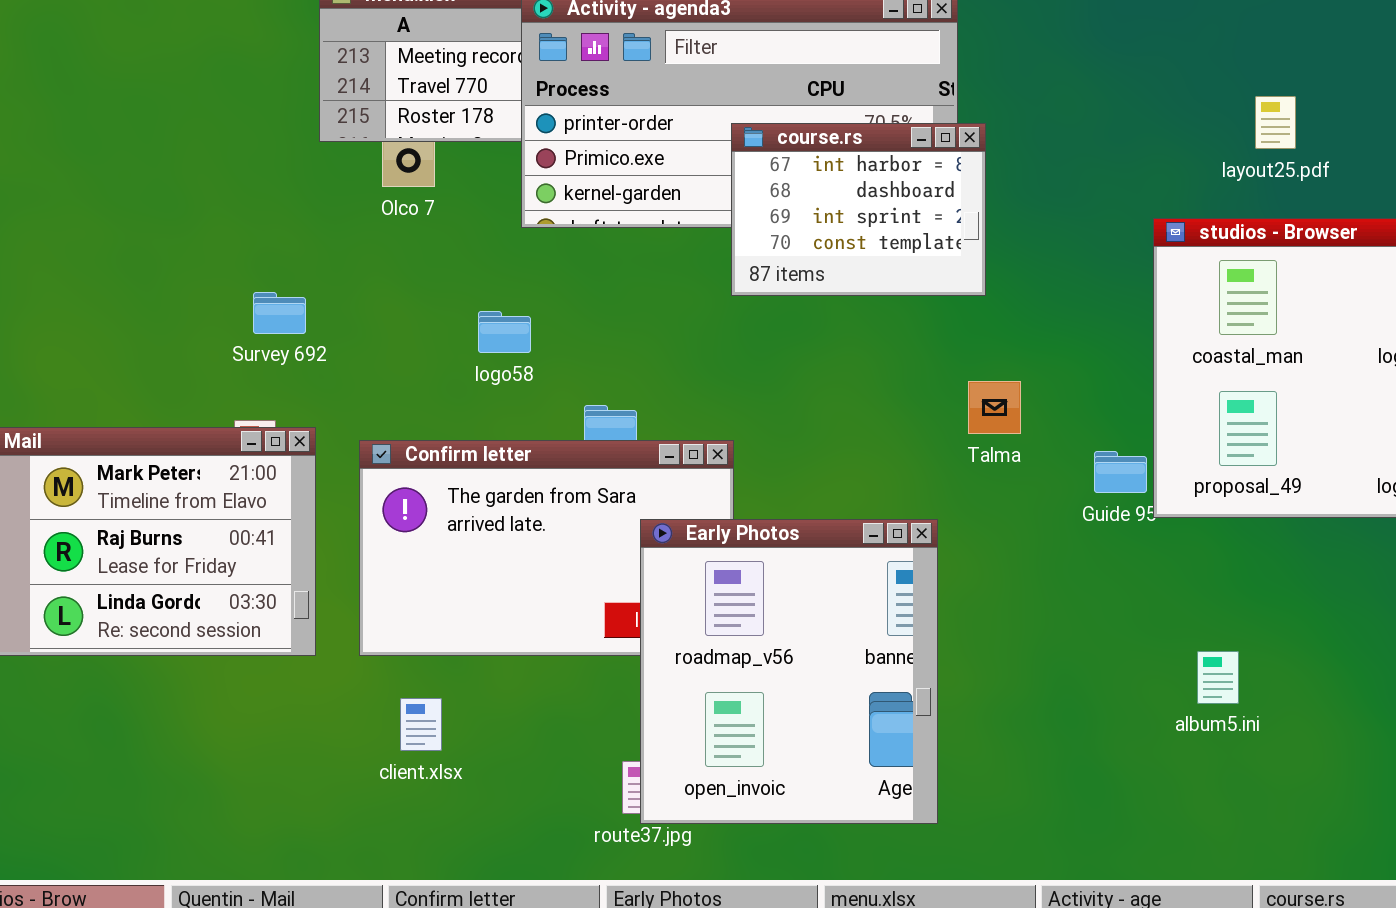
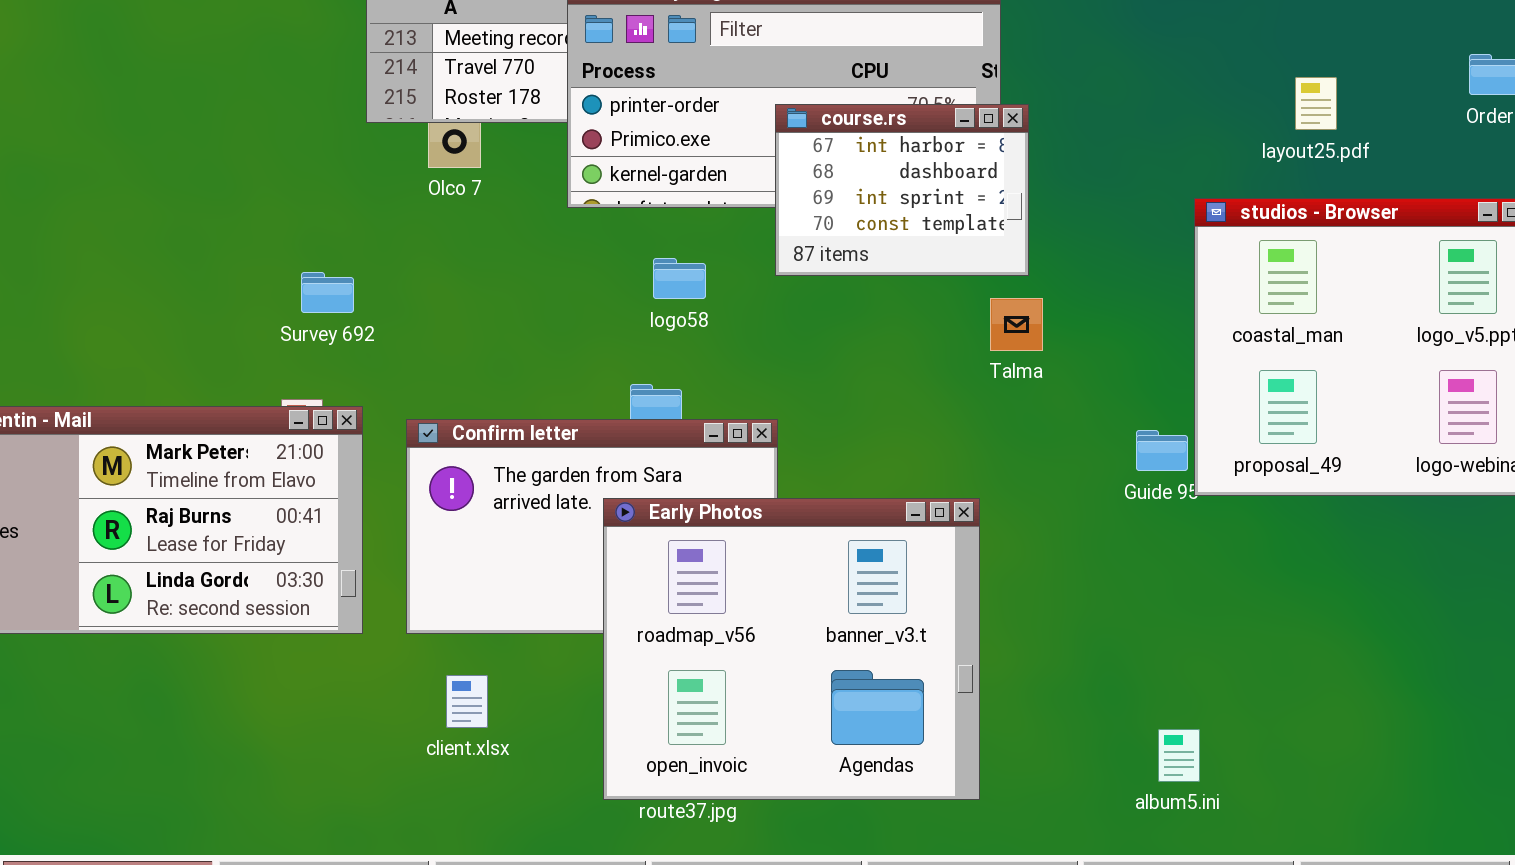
logo58: [478,311,531,353] -> [653,258,706,299], moved
Talma: [968,381,1021,434] -> [990,298,1043,351], moved
Early Photos: [640,519,938,824] -> [603,498,980,800], resized
album5.ini: [1197,651,1239,704] -> [1158,729,1200,782], moved

